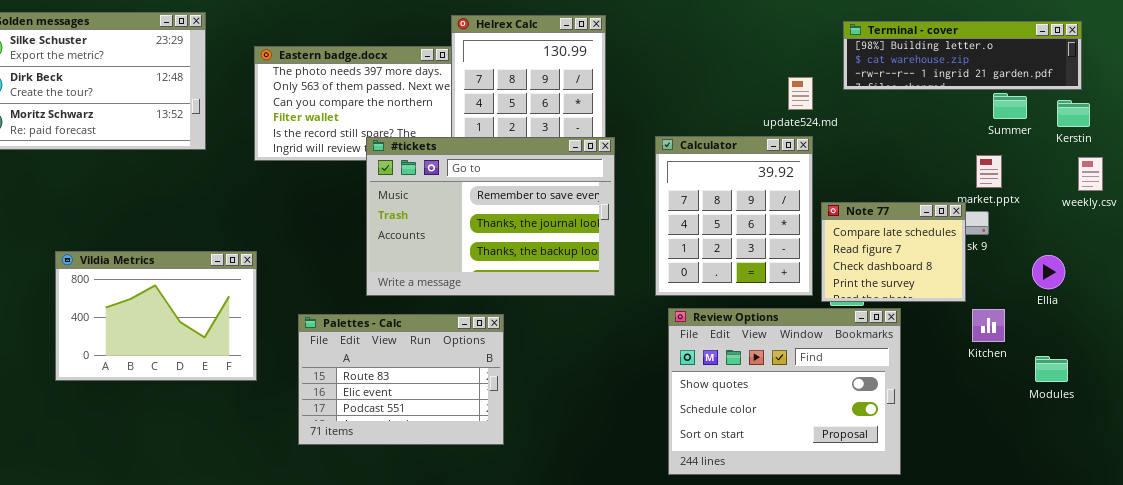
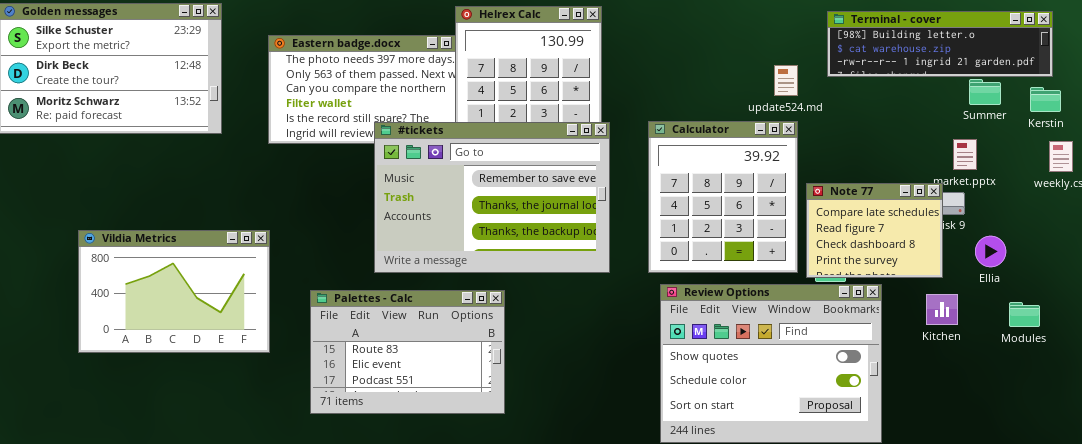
Ellia: [1032,255,1065,289] -> [975,236,1006,267], moved
Kitchen: [972,309,1005,342] -> [926,294,958,325], moved
Modules: [1035,356,1068,382] -> [1009,302,1040,327], moved

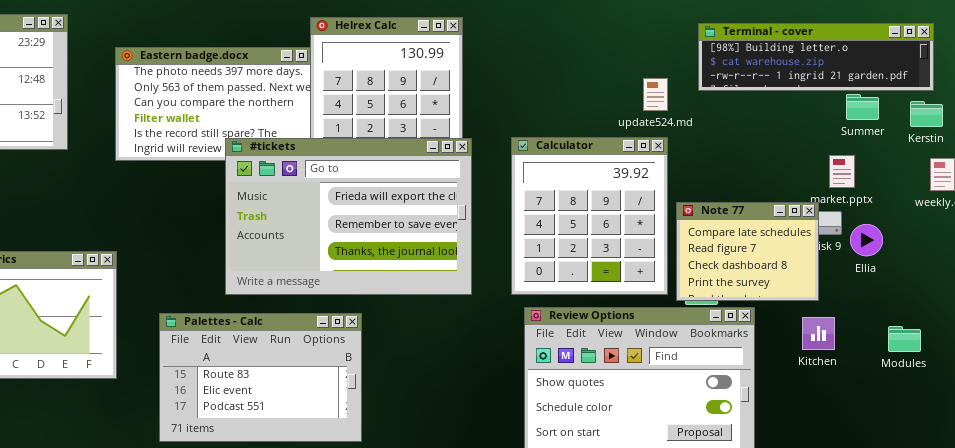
#tickets: [374,122,610,273] -> [225,138,472,295], scrolled up 1 row
Ellia: [975,236,1006,267] -> [850,224,883,256], moved

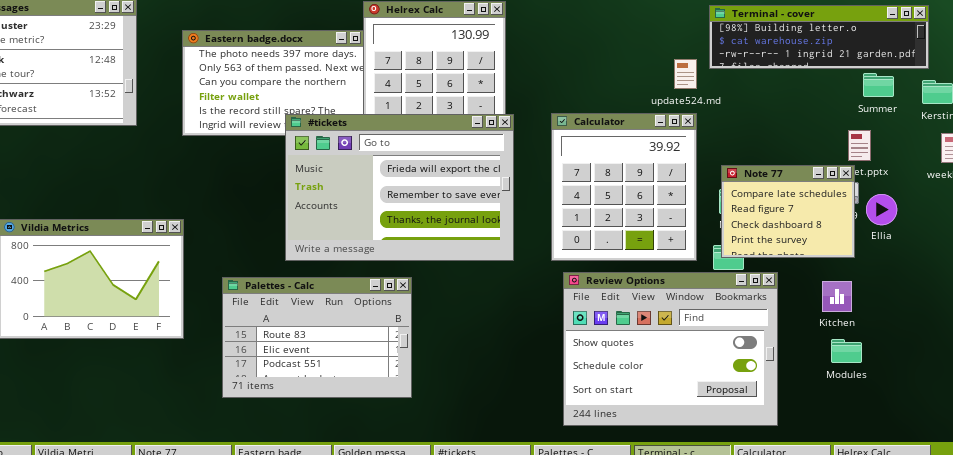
Terminal - cover: [698,23,934,91] -> [709,5,929,69], moved
Note 77: [676,202,819,301] -> [721,165,855,258], moved
Modules: [888,326,921,352] -> [831,339,862,363], moved

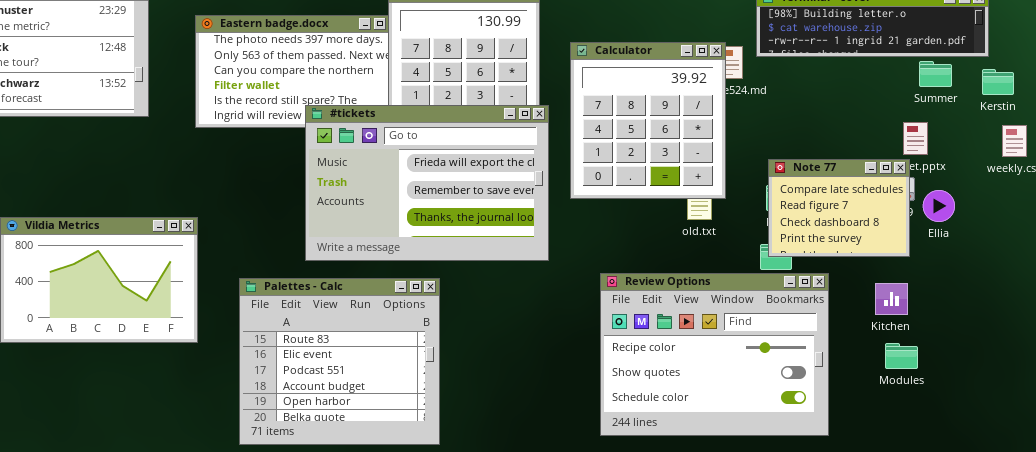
Calculator: [551,113,697,261] -> [570,42,726,199], moved
Review Options: [563,272,778,426] -> [600,273,829,436], scrolled up 1 row
Palettes - Calc: [222,277,412,398] -> [239,278,440,445], resized

